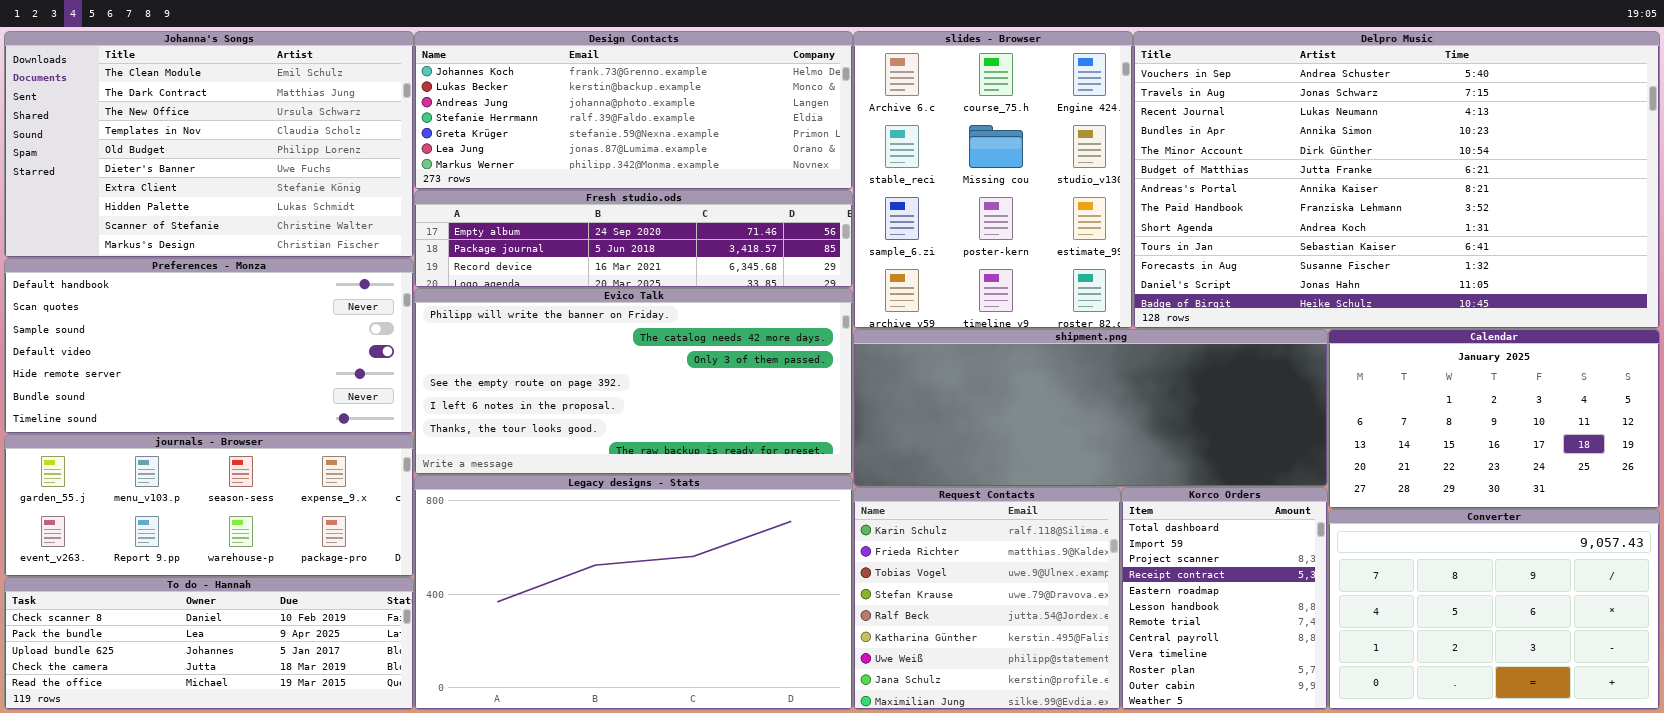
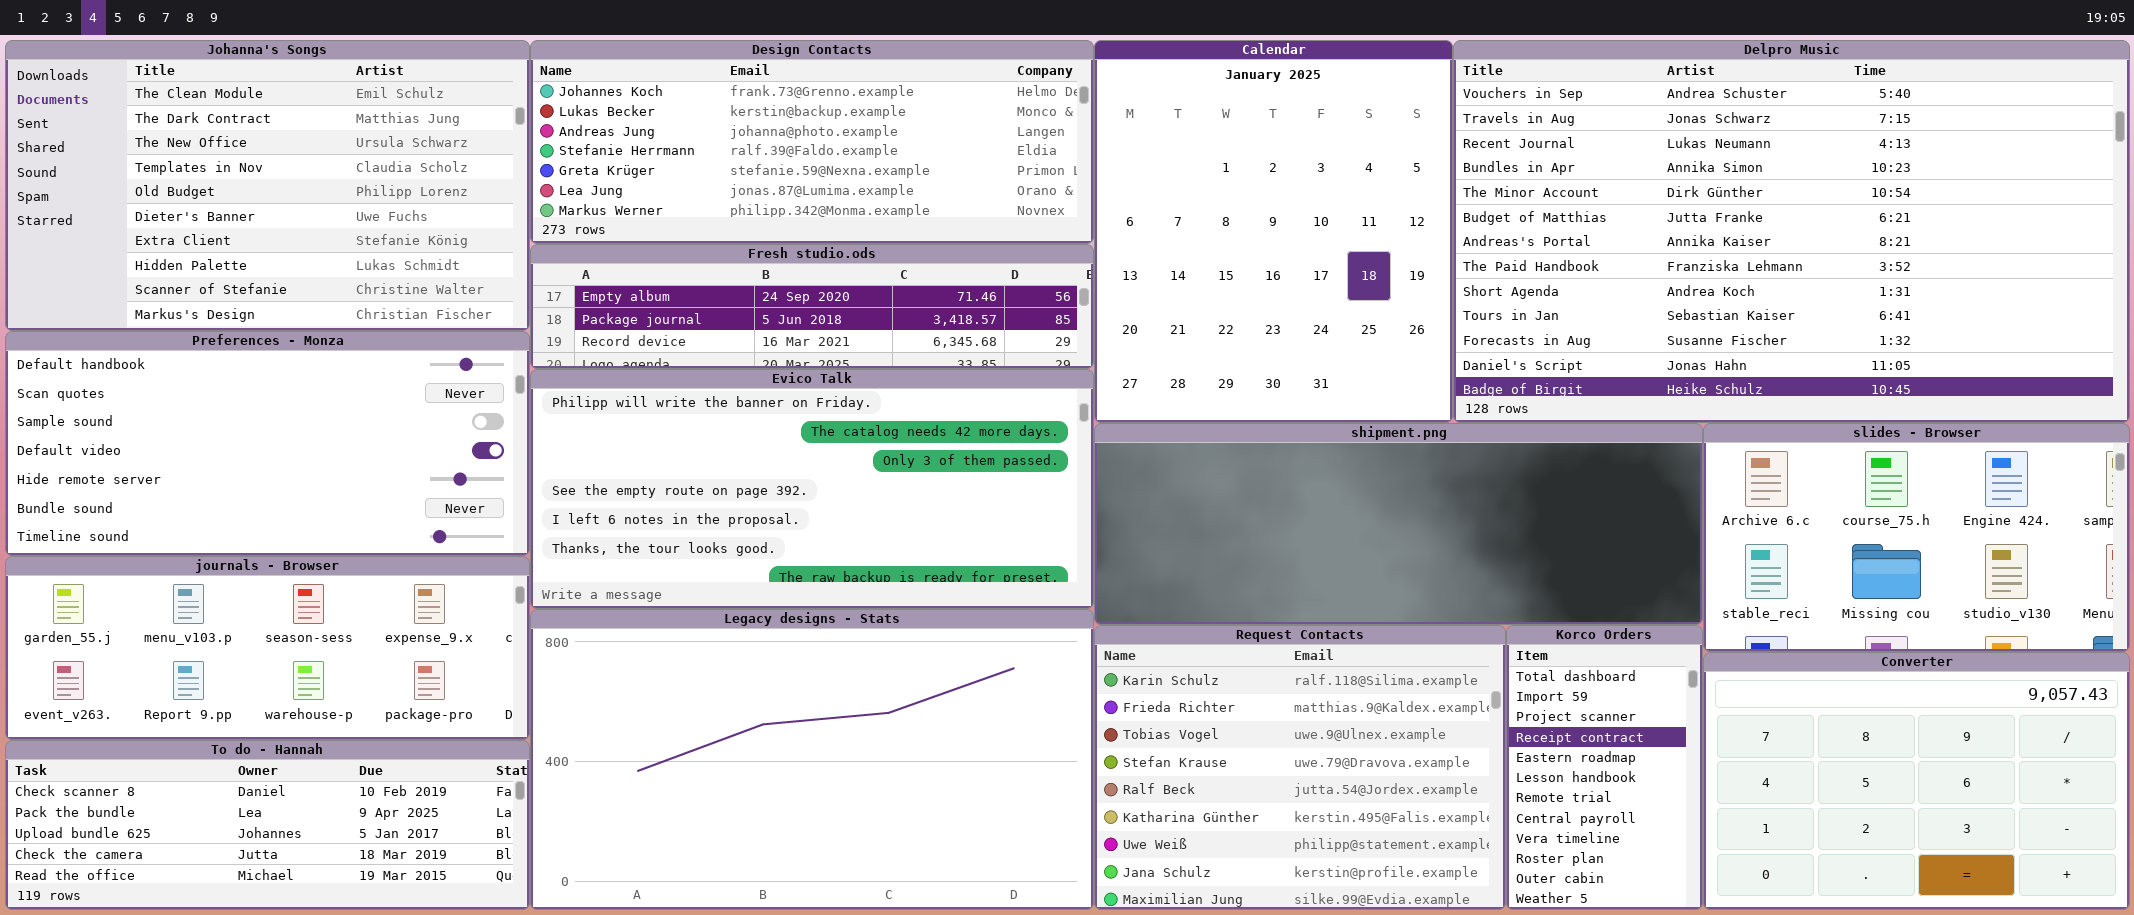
slides - Browser: [853,31,1133,329] -> [1703,423,2130,652], moved, resized
Calendar: [1328,329,1660,509] -> [1094,40,1453,423], moved, resized
Request Contacts: [853,487,1121,710] -> [1094,625,1506,910], resized
Korco Orders: [1121,487,1328,710] -> [1506,625,1703,910], resized

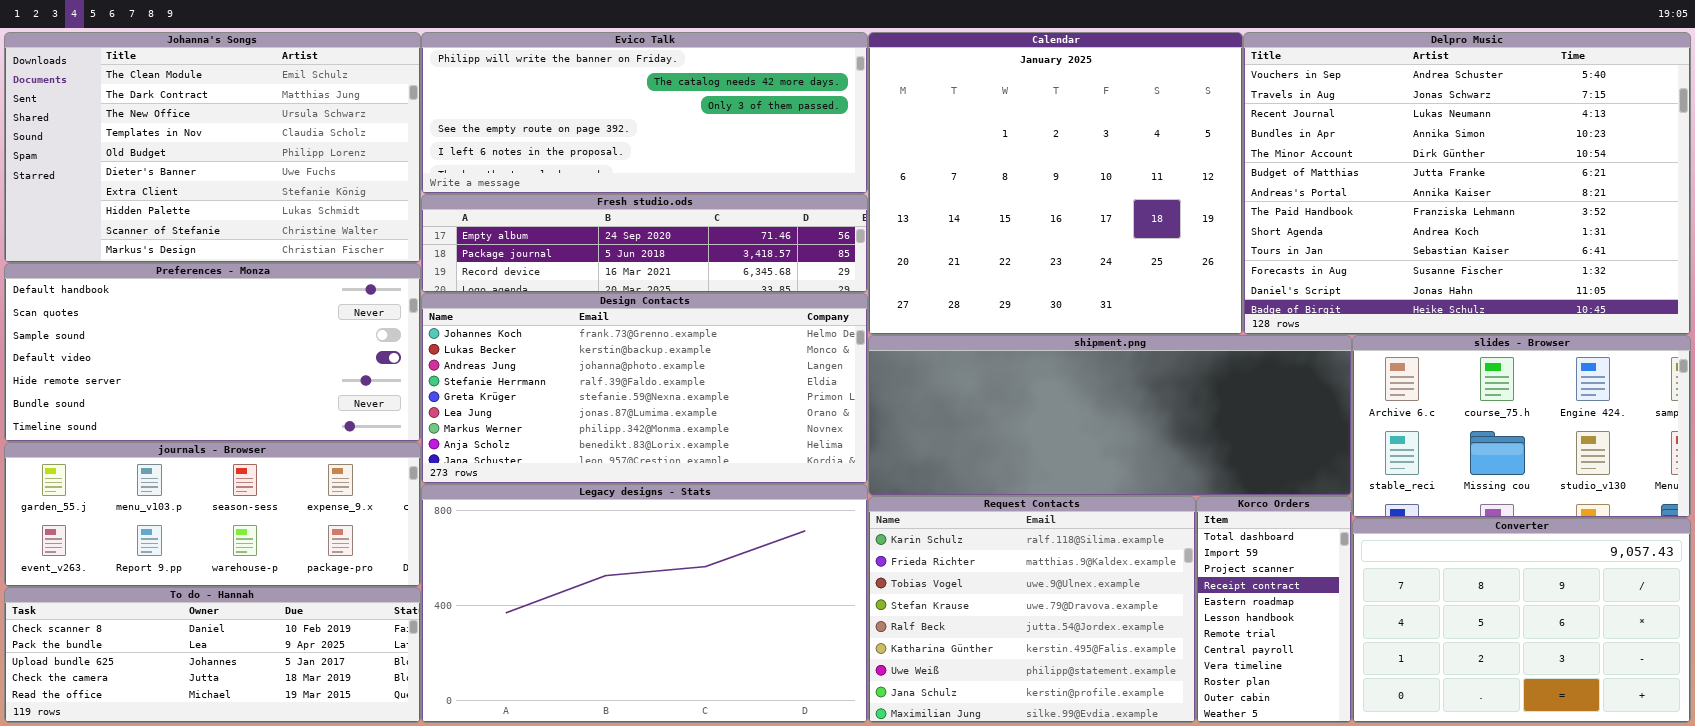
Design Contacts: [530,40,1094,244] -> [421,293,868,484], moved, resized
Calendar: [1094,40,1453,423] -> [868,32,1243,335], resized
Delpro Music: [1453,40,2130,423] -> [1243,32,1691,335], resized
Evico Talk: [530,369,1094,609] -> [421,32,868,194], moved, resized

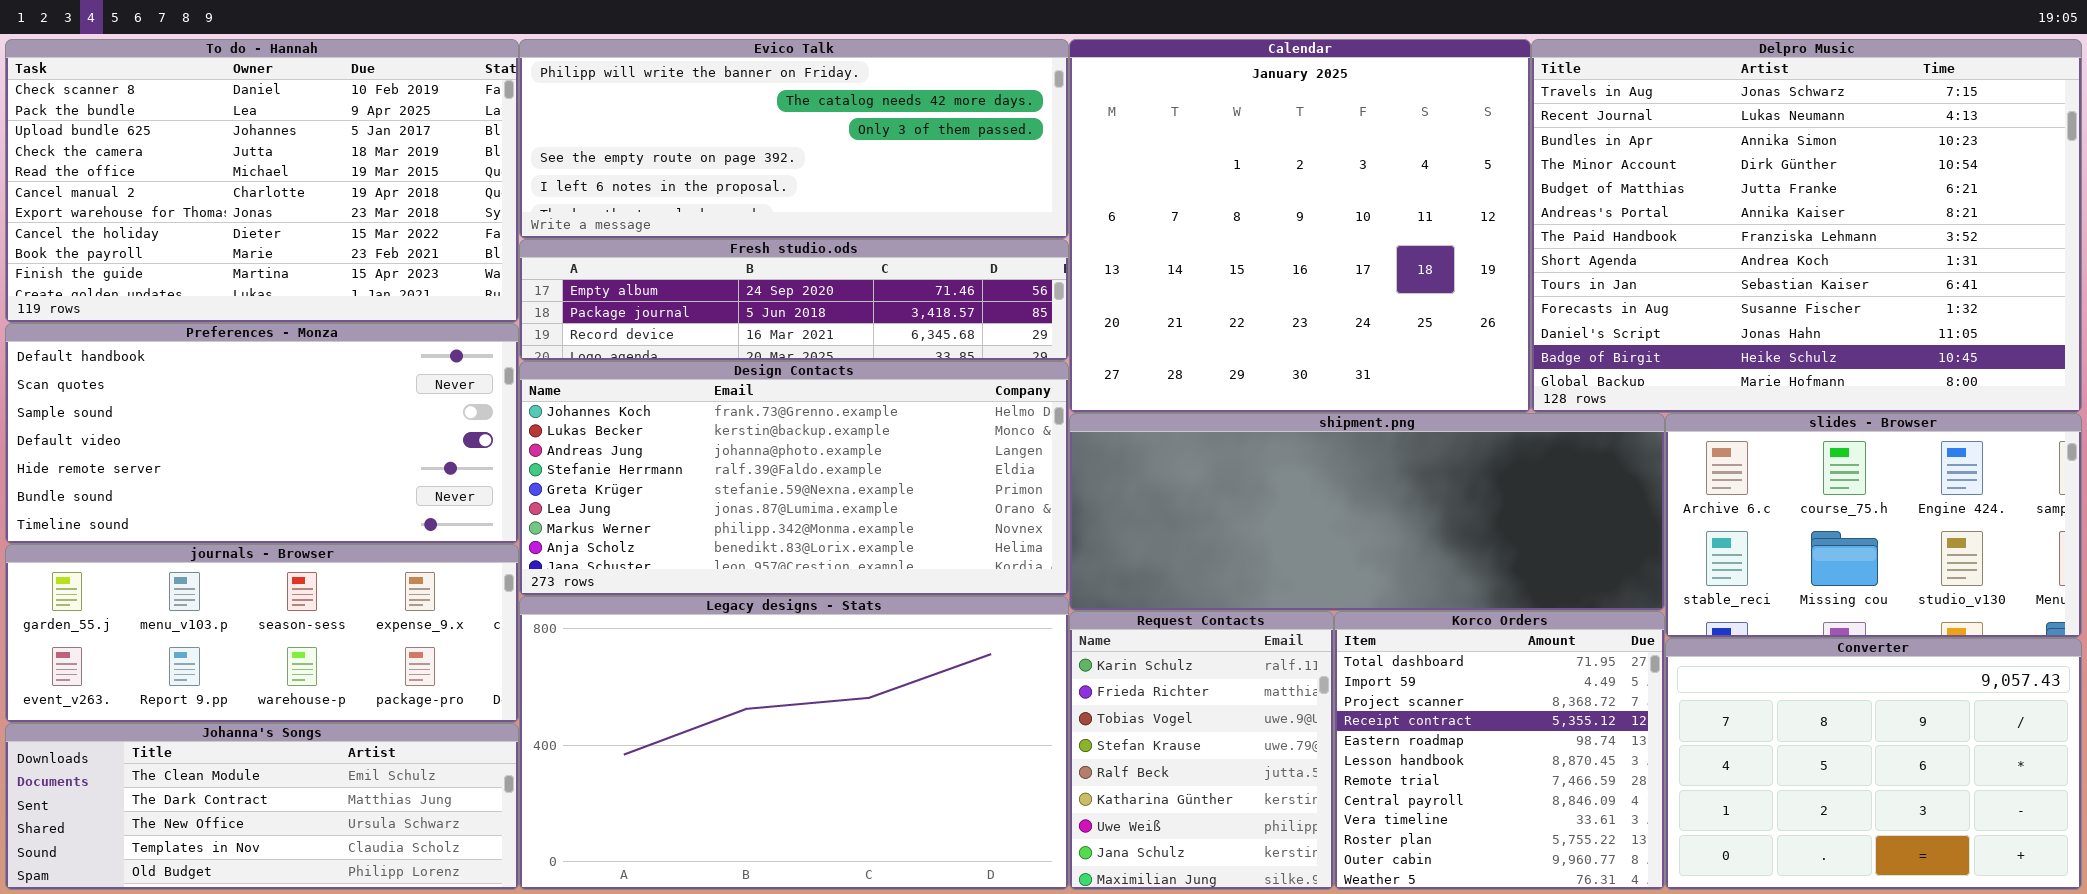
Johanna's Songs: [4,32,421,263] -> [5,723,519,890], moved, resized
Delpro Music: [1243,32,1691,335] -> [1531,39,2082,413], scrolled down 1 row
Request Contacts: [868,496,1196,723] -> [1069,611,1334,890], resized
Korco Orders: [1196,496,1352,723] -> [1334,611,1665,890], resized
To do - Hannah: [4,587,421,723] -> [5,39,519,323], moved, resized

